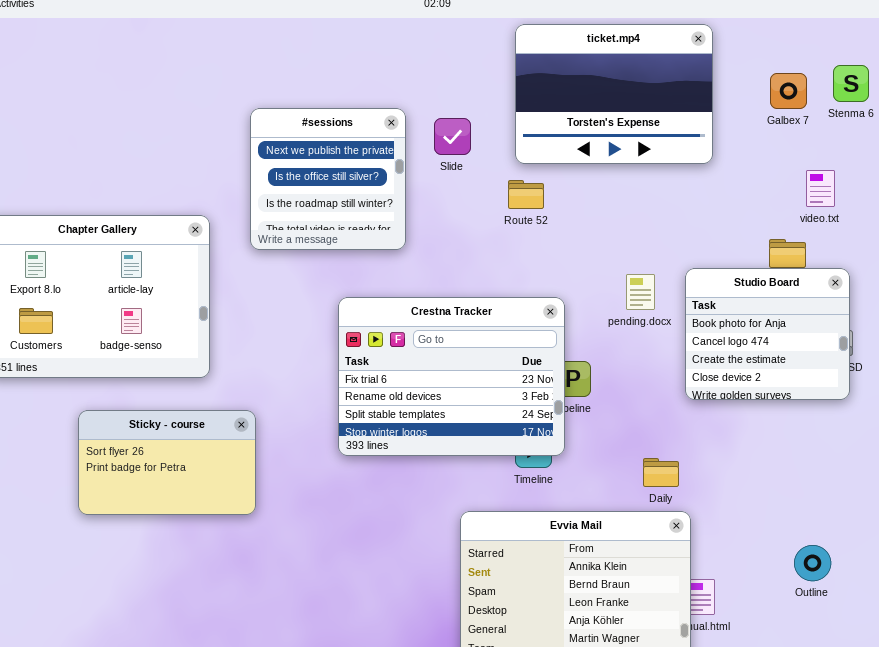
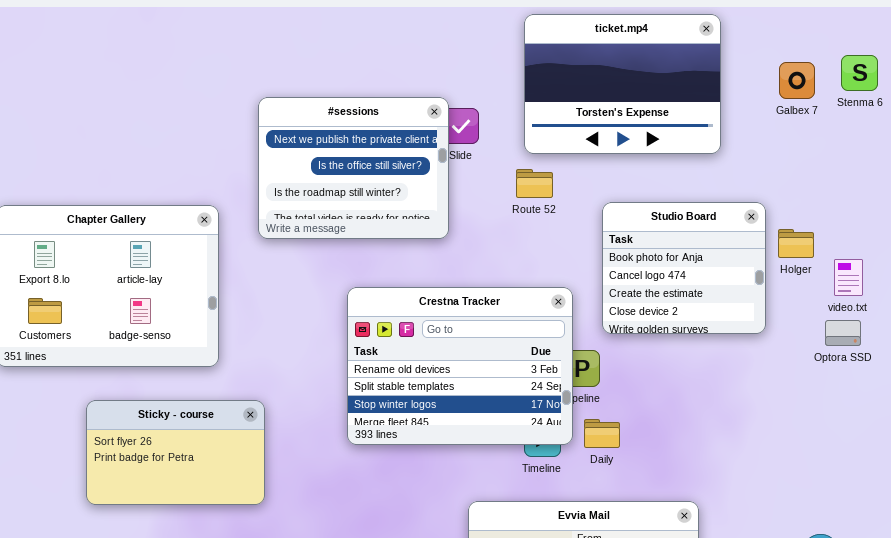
#sessions: [250,108,406,250] -> [258,97,449,239], resized
video.txt: [806,170,835,207] -> [834,259,863,296], moved
Studio Board: [685,268,850,400] -> [602,202,766,334], moved
Crestna Tracker: [338,297,565,456] -> [347,287,573,445], scrolled down 1 row
Daily: [643,458,679,487] -> [584,419,620,448], moved

